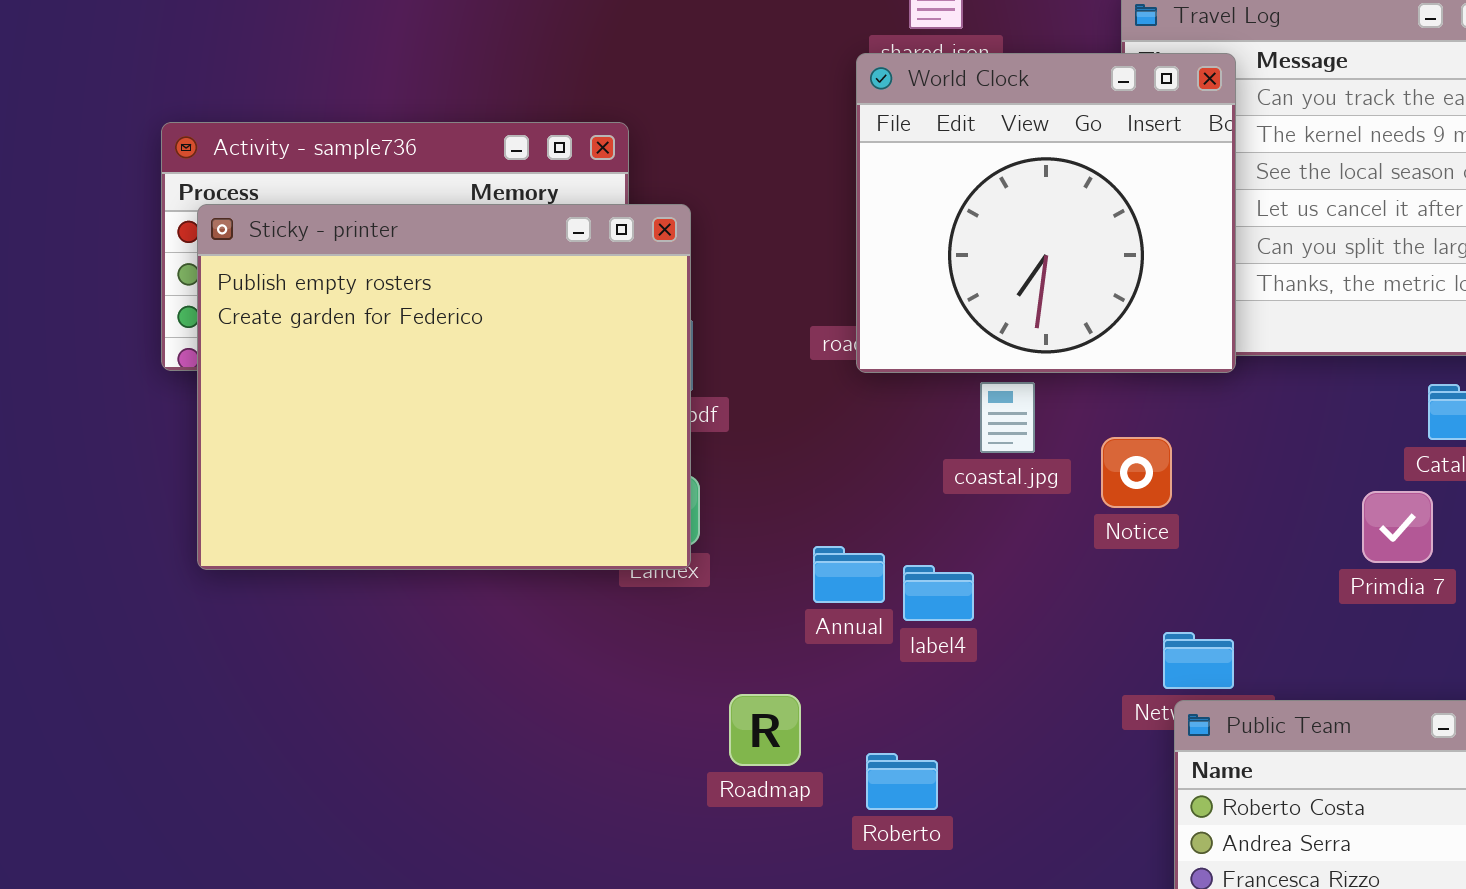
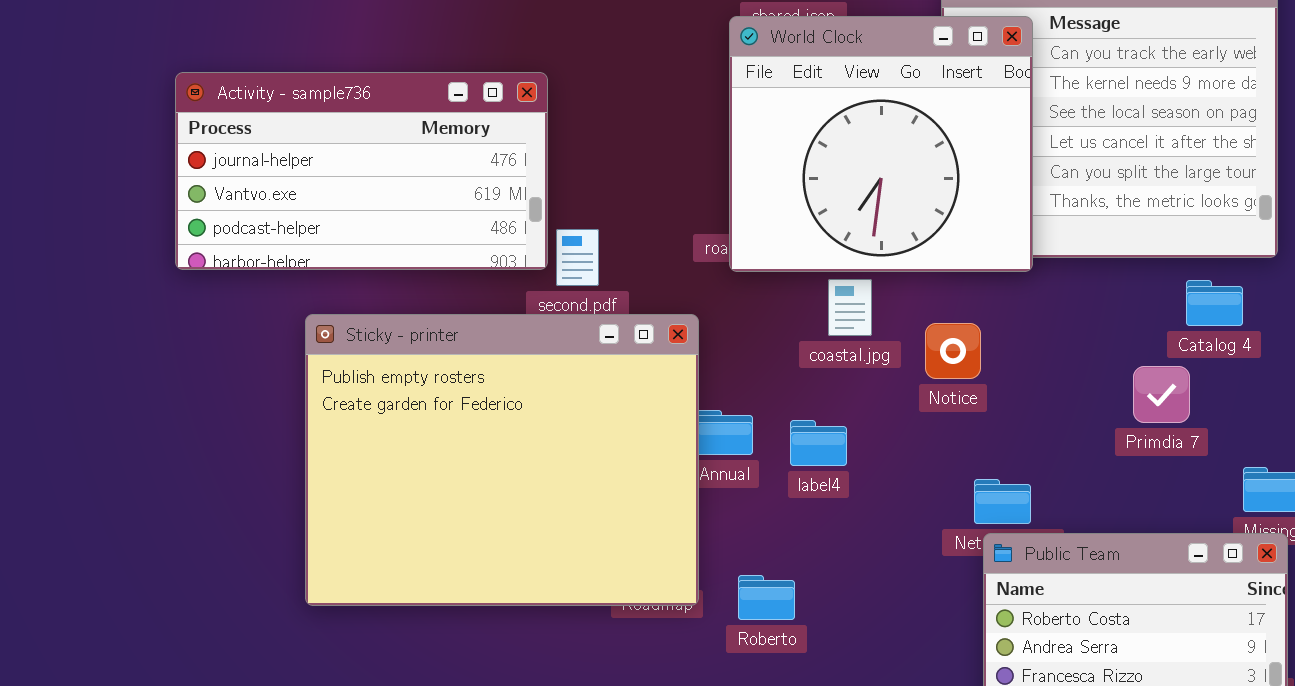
Sticky - printer: [197,204,691,570] -> [305,314,699,606], moved
label4: [903,565,974,621] -> [790,420,847,466], moved

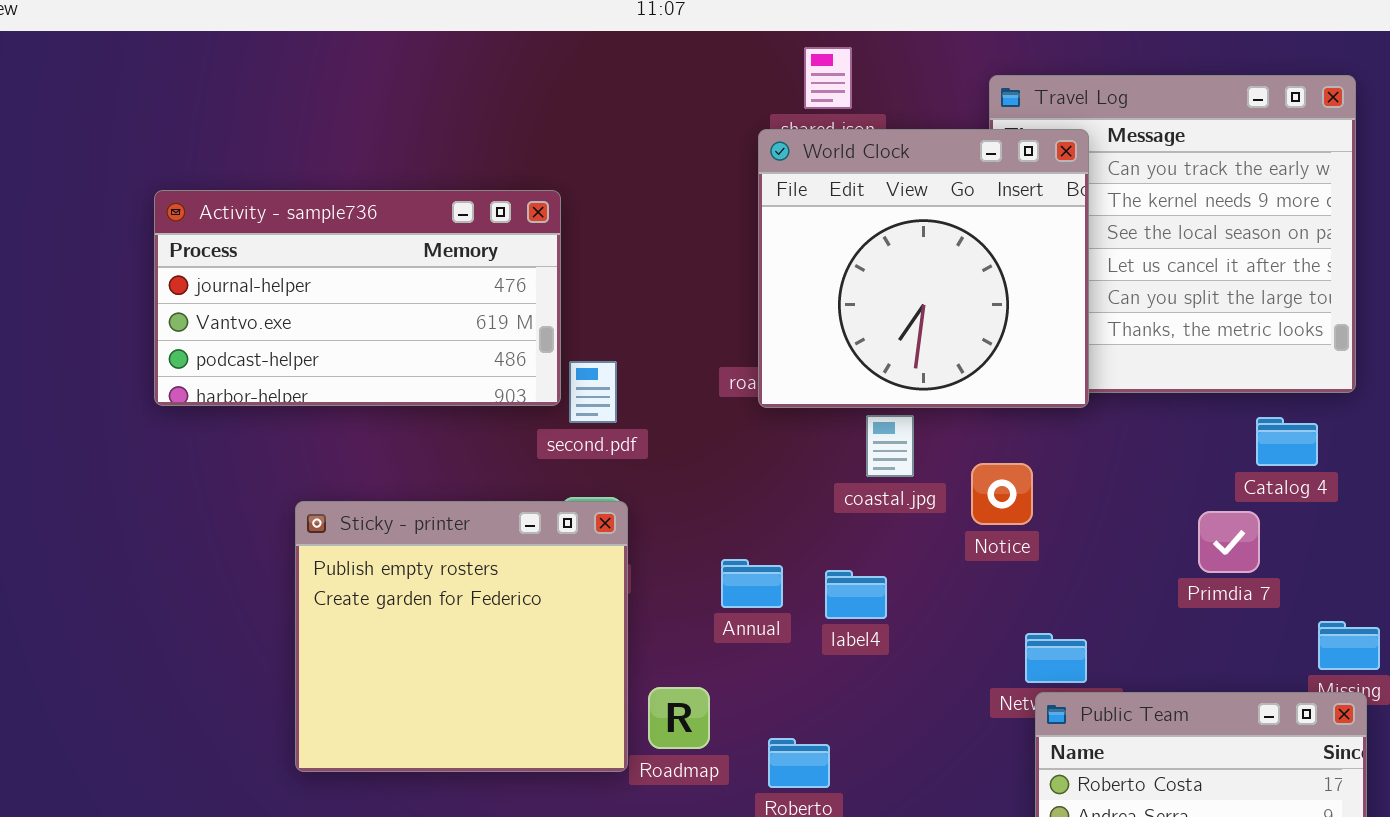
Sticky - printer: [305,314,699,606] -> [295,501,628,772], resized

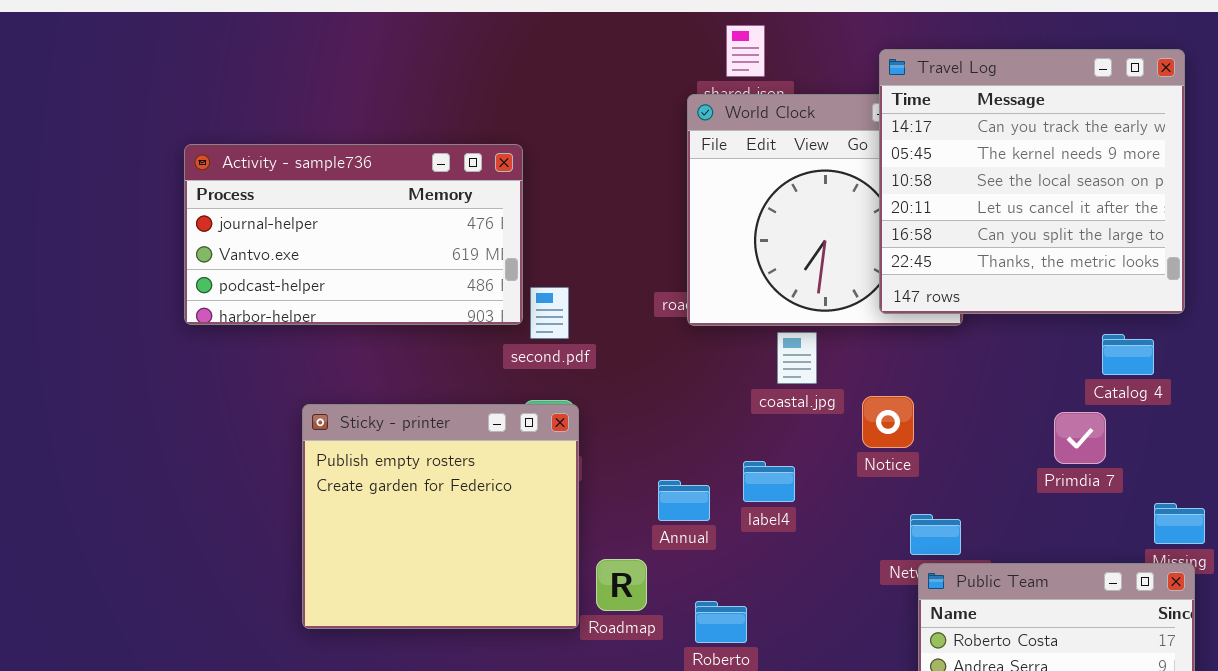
Travel Log: [989,75,1356,393] -> [879,49,1185,314], raised
Notice: [971,463,1033,525] -> [862,396,914,448], moved
Annual: [721,559,783,608] -> [658,480,710,521], moved

